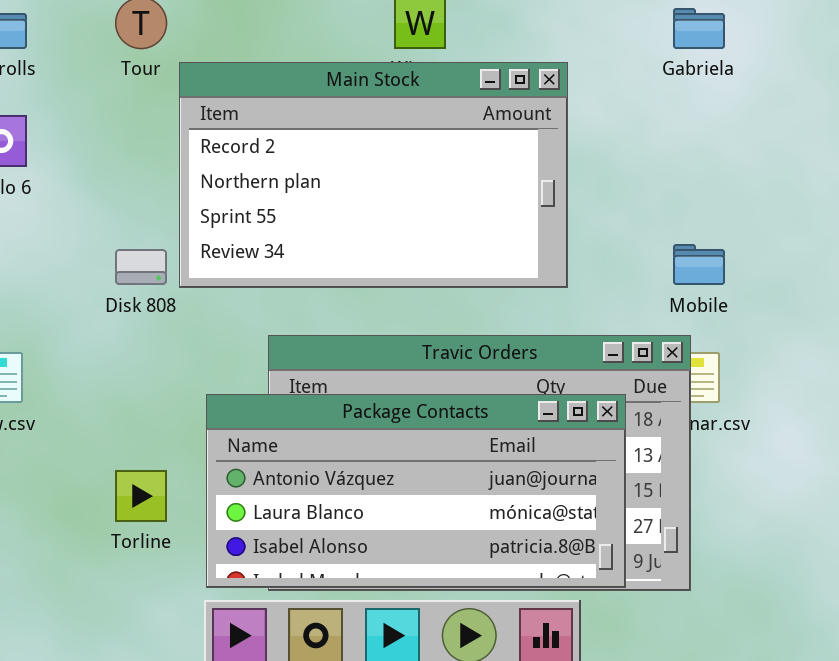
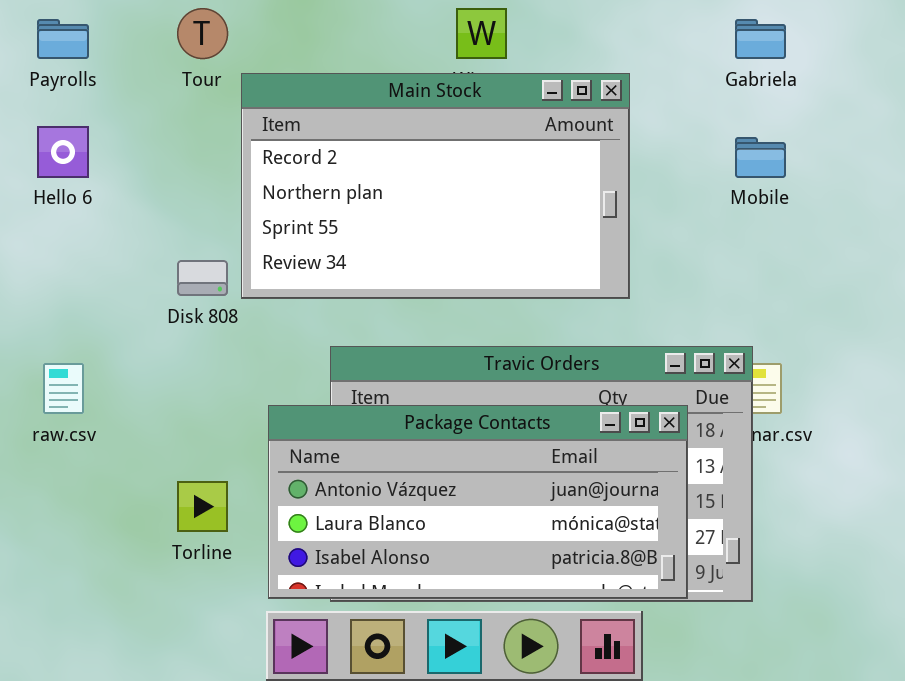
Mobile: [673,244,725,285] -> [735,137,786,178], moved

